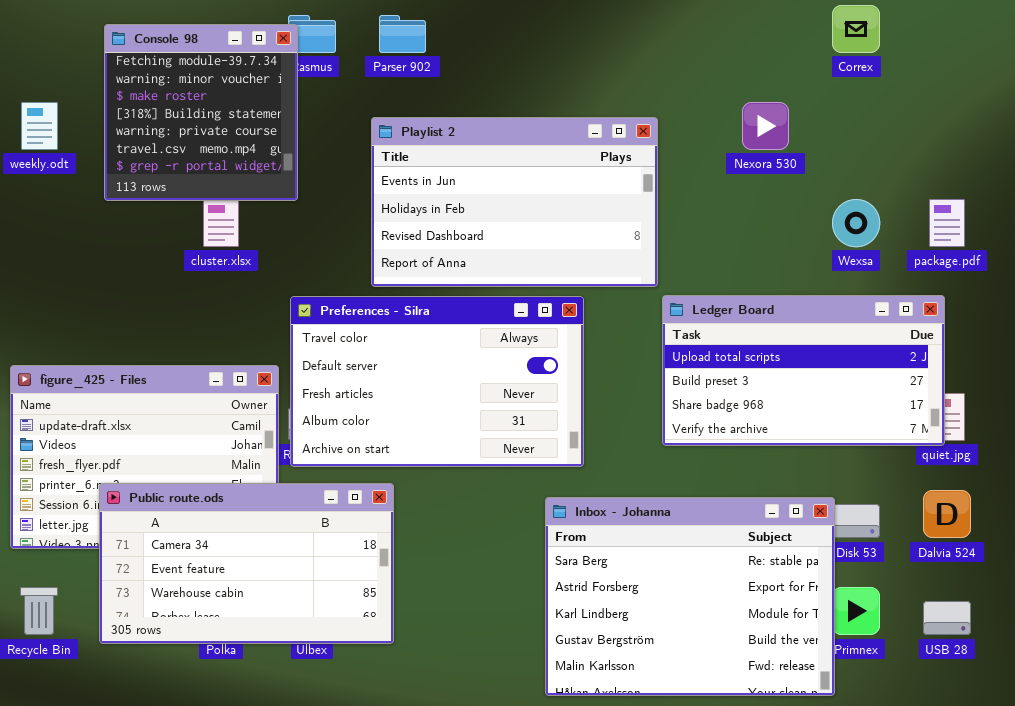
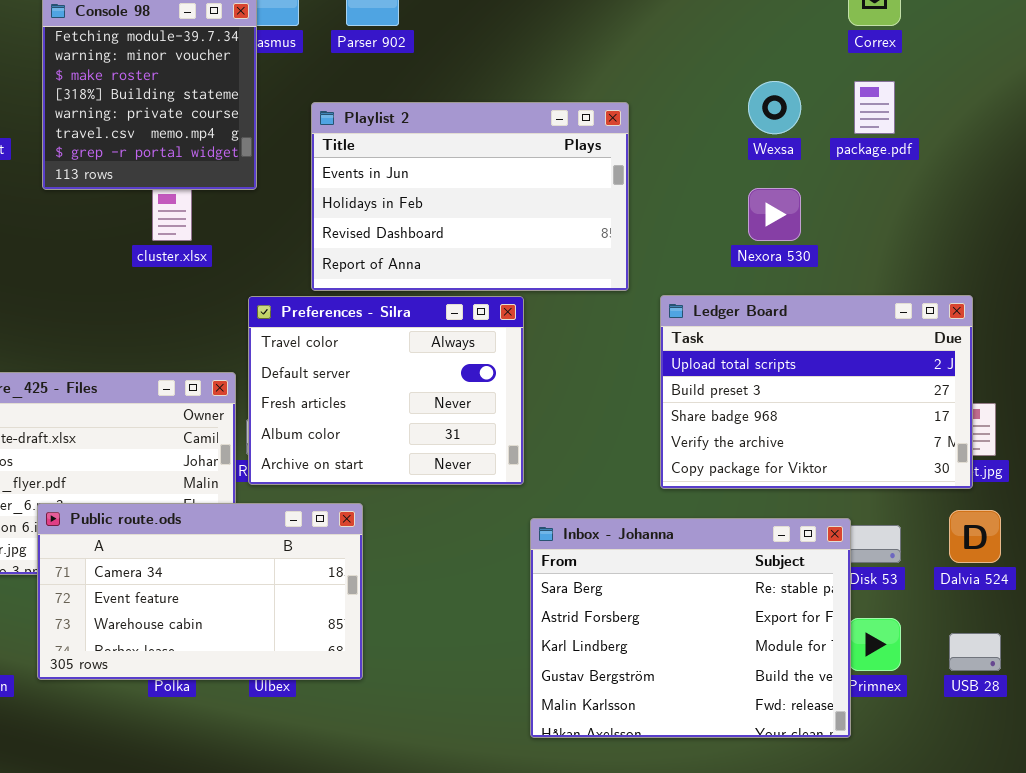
Nexora 530: [742,102,789,150] -> [748,188,801,241], moved
Playlist 2: [371,117,658,287] -> [311,102,629,291], moved
Wexsa: [832,199,880,247] -> [748,81,801,134], moved
package.pdf: [929,199,965,247] -> [854,81,895,134], moved
Ledger Board: [662,295,945,446] -> [660,295,973,489], resized
Preferences - Silra: [290,296,584,467] -> [248,296,524,485], resized

